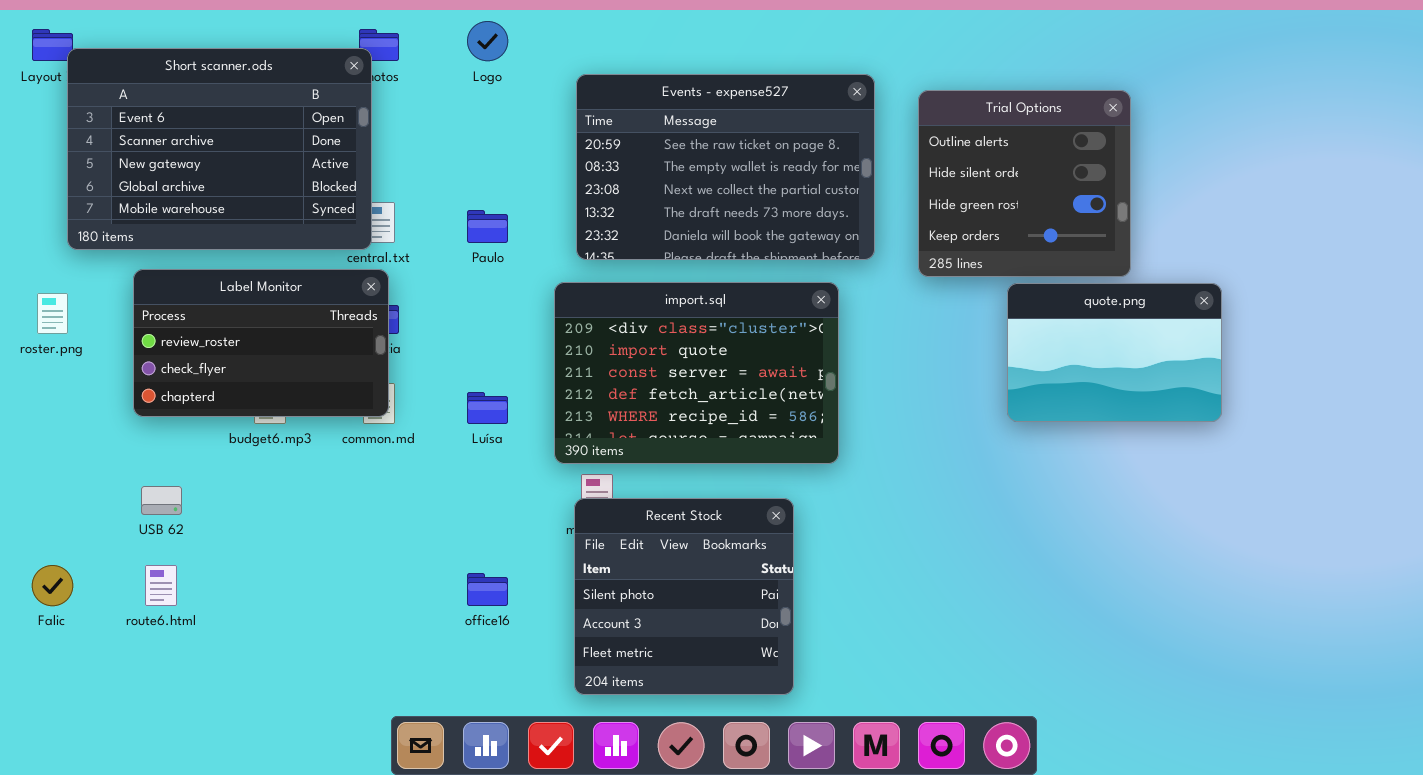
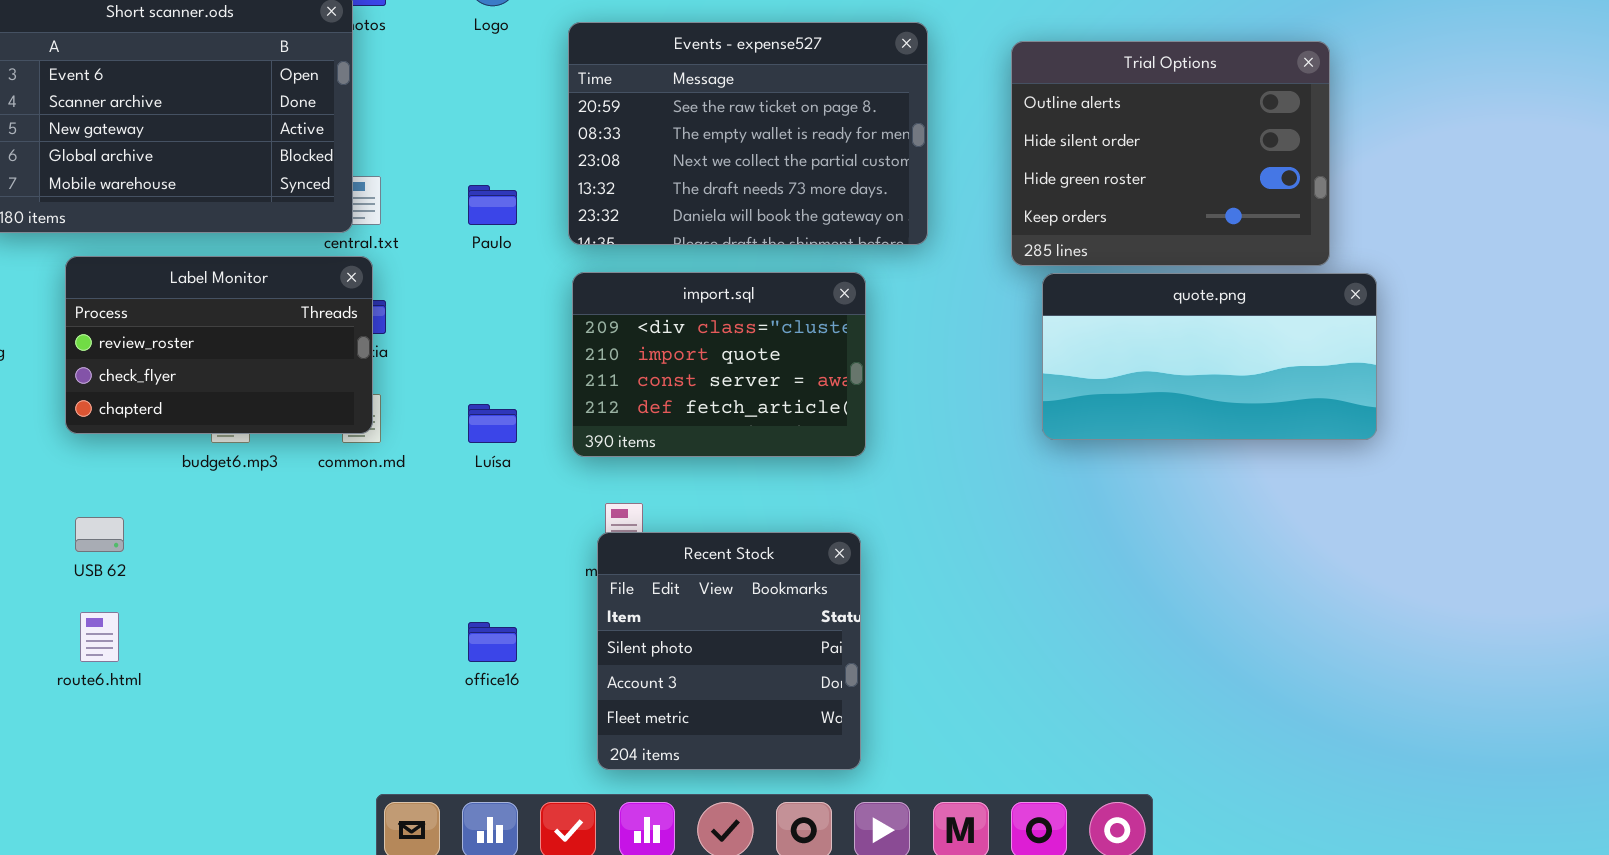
Events - expense527: [576,74,875,260] -> [568,22,928,245], moved
Trial Options: [918,90,1131,277] -> [1011,41,1330,266], resized
import.sql: [554,282,839,464] -> [572,272,866,457], resized
quote.png: [1007,283,1222,422] -> [1042,273,1377,440], resized

